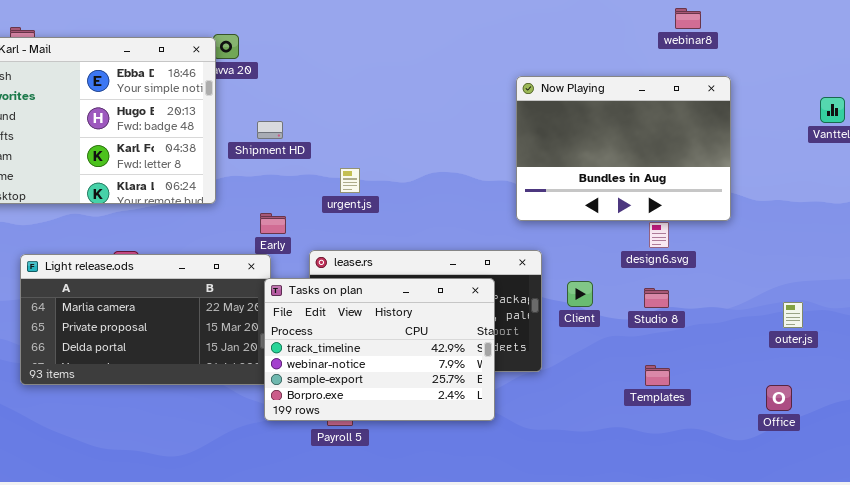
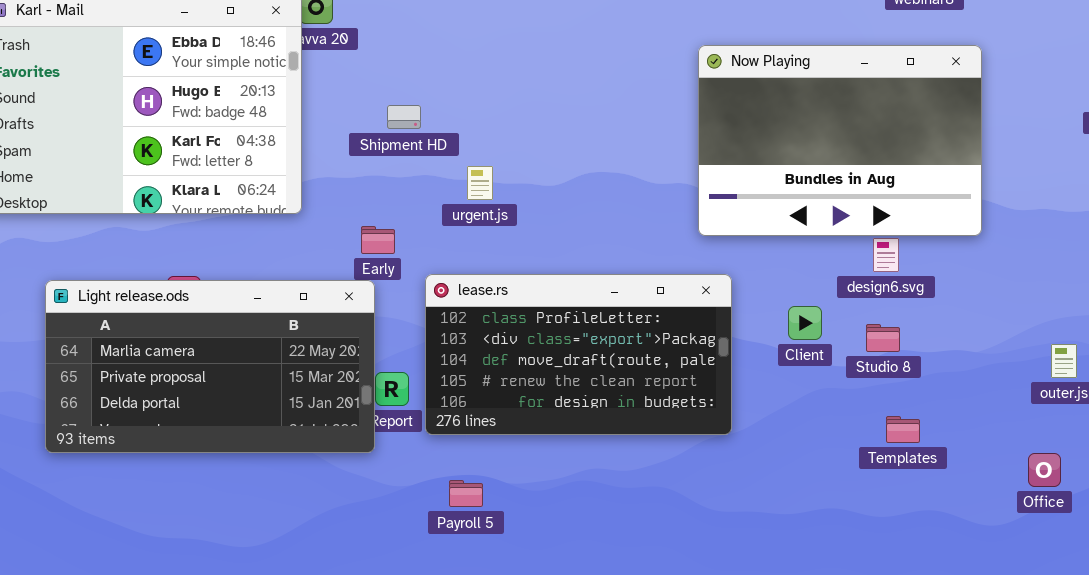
Shipment HD: [257,121,283,139] -> [387,105,421,129], moved
Tasks on plan: [264,278,495,421] -> none, closed
Client: [567,281,593,307] -> [788,306,822,340], moved
Templates: [645,365,670,386] -> [886,416,920,443], moved

